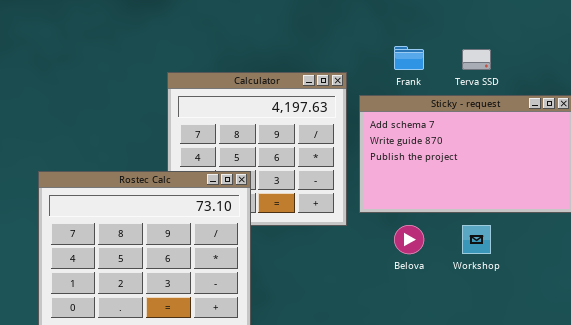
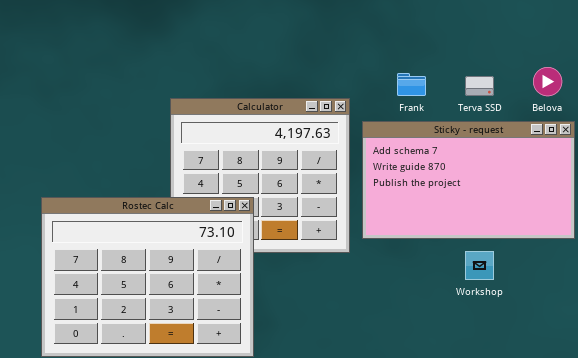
Belova: [394,225,424,254] -> [533,67,562,96], moved

